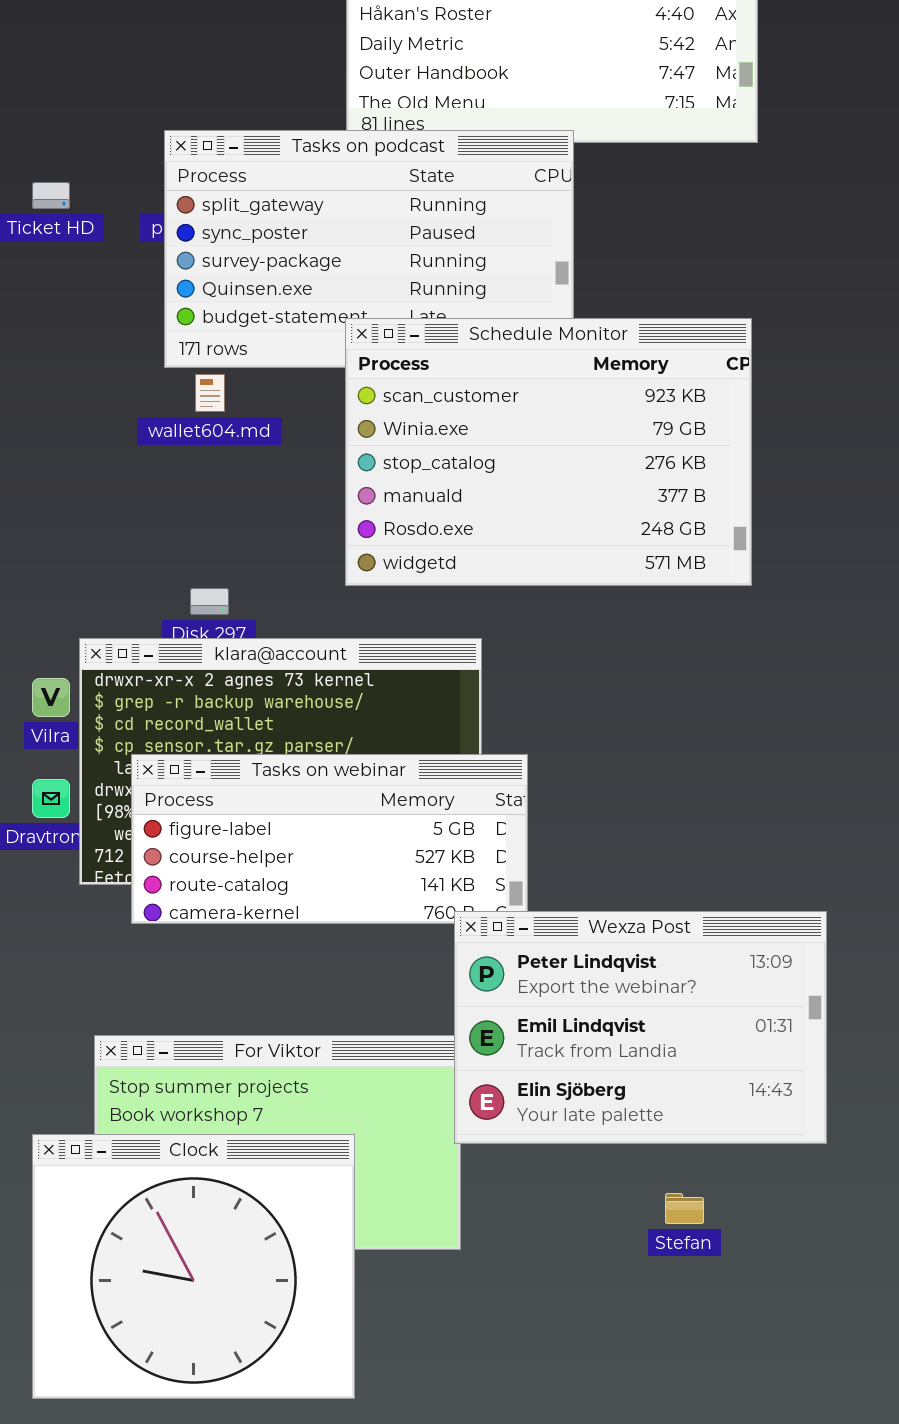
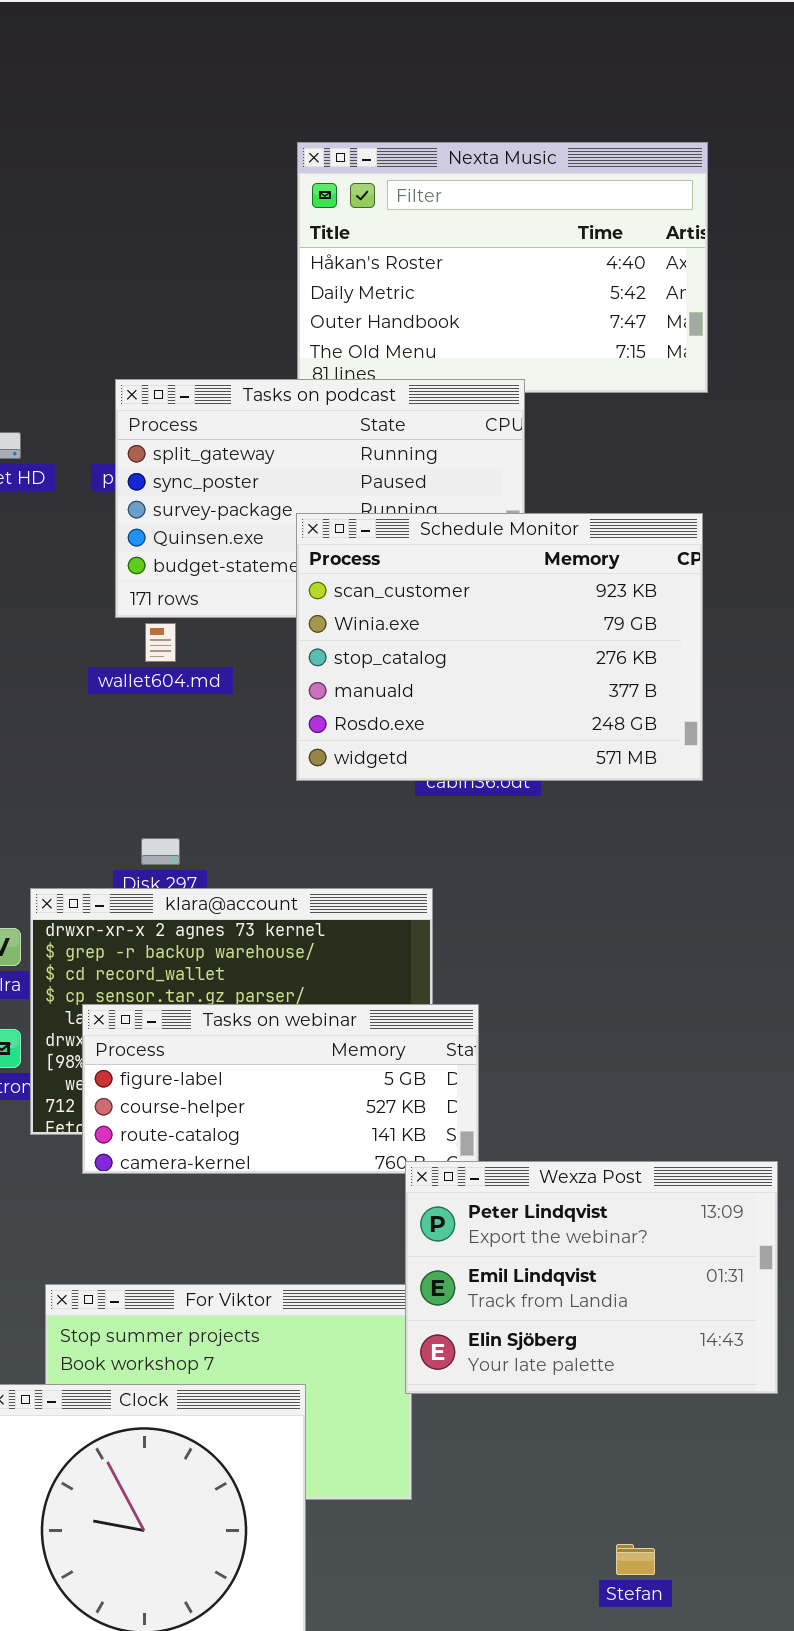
Schedule Monitor: [345,318,752,586] -> [296,513,703,781], moved
Stefan: [665,1193,704,1224] -> [616,1544,655,1575], moved

